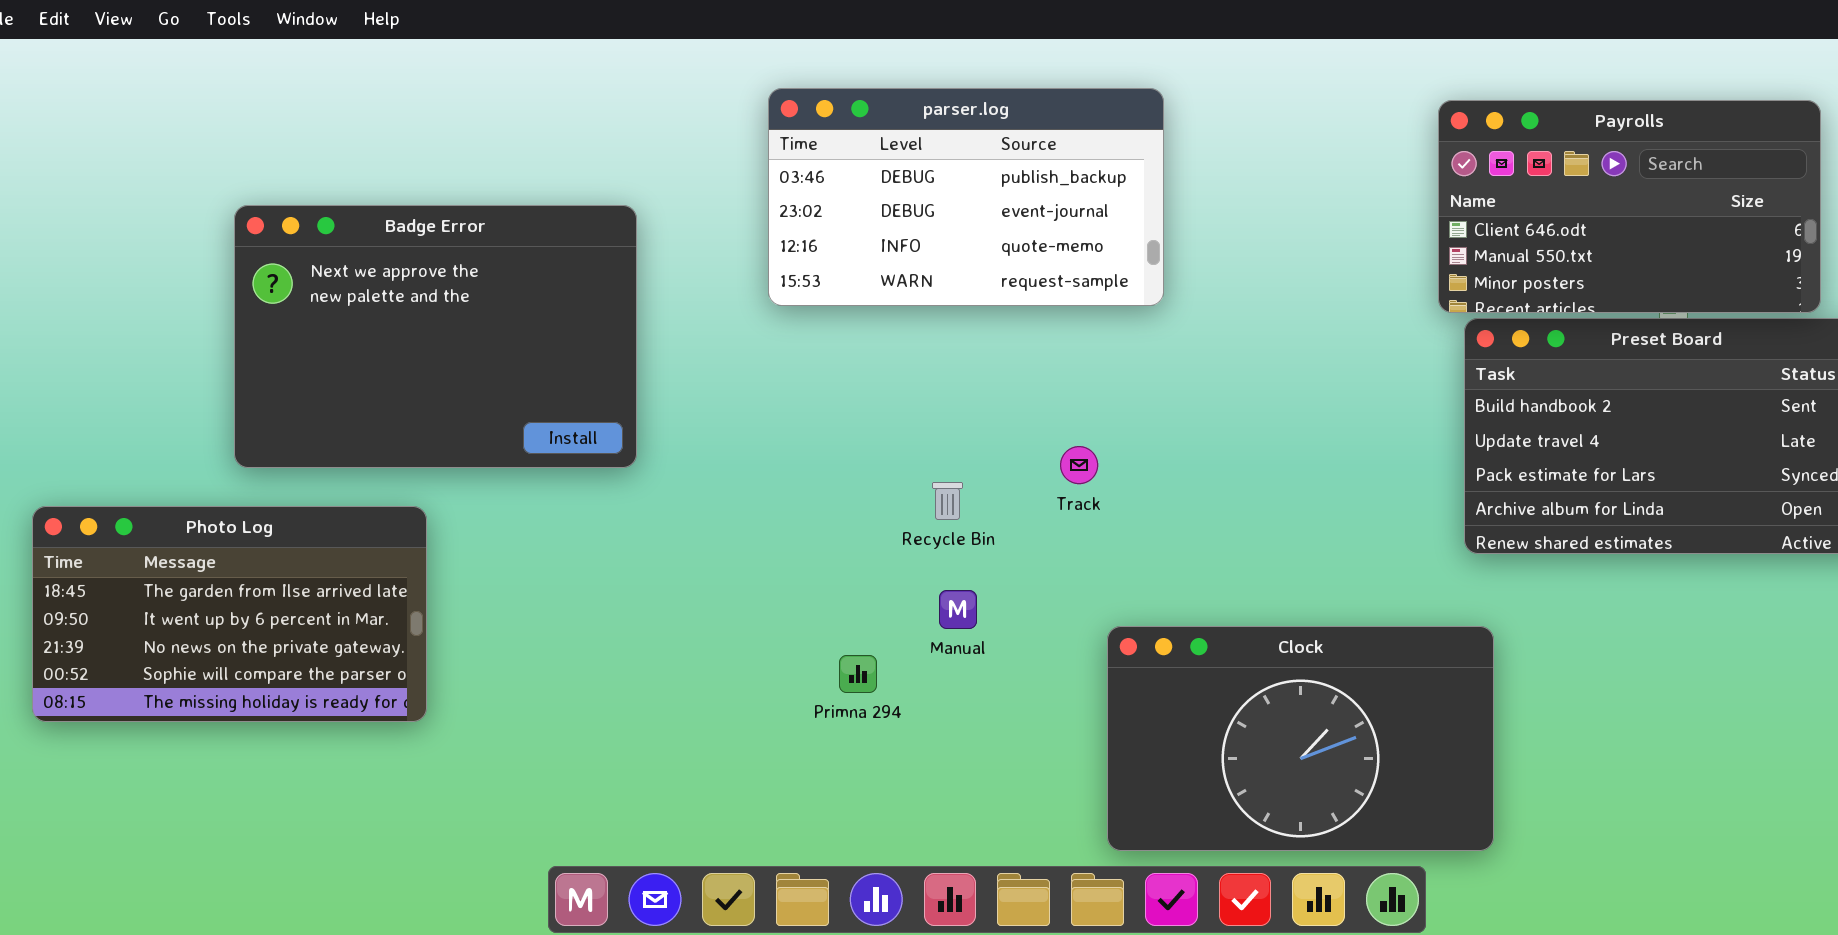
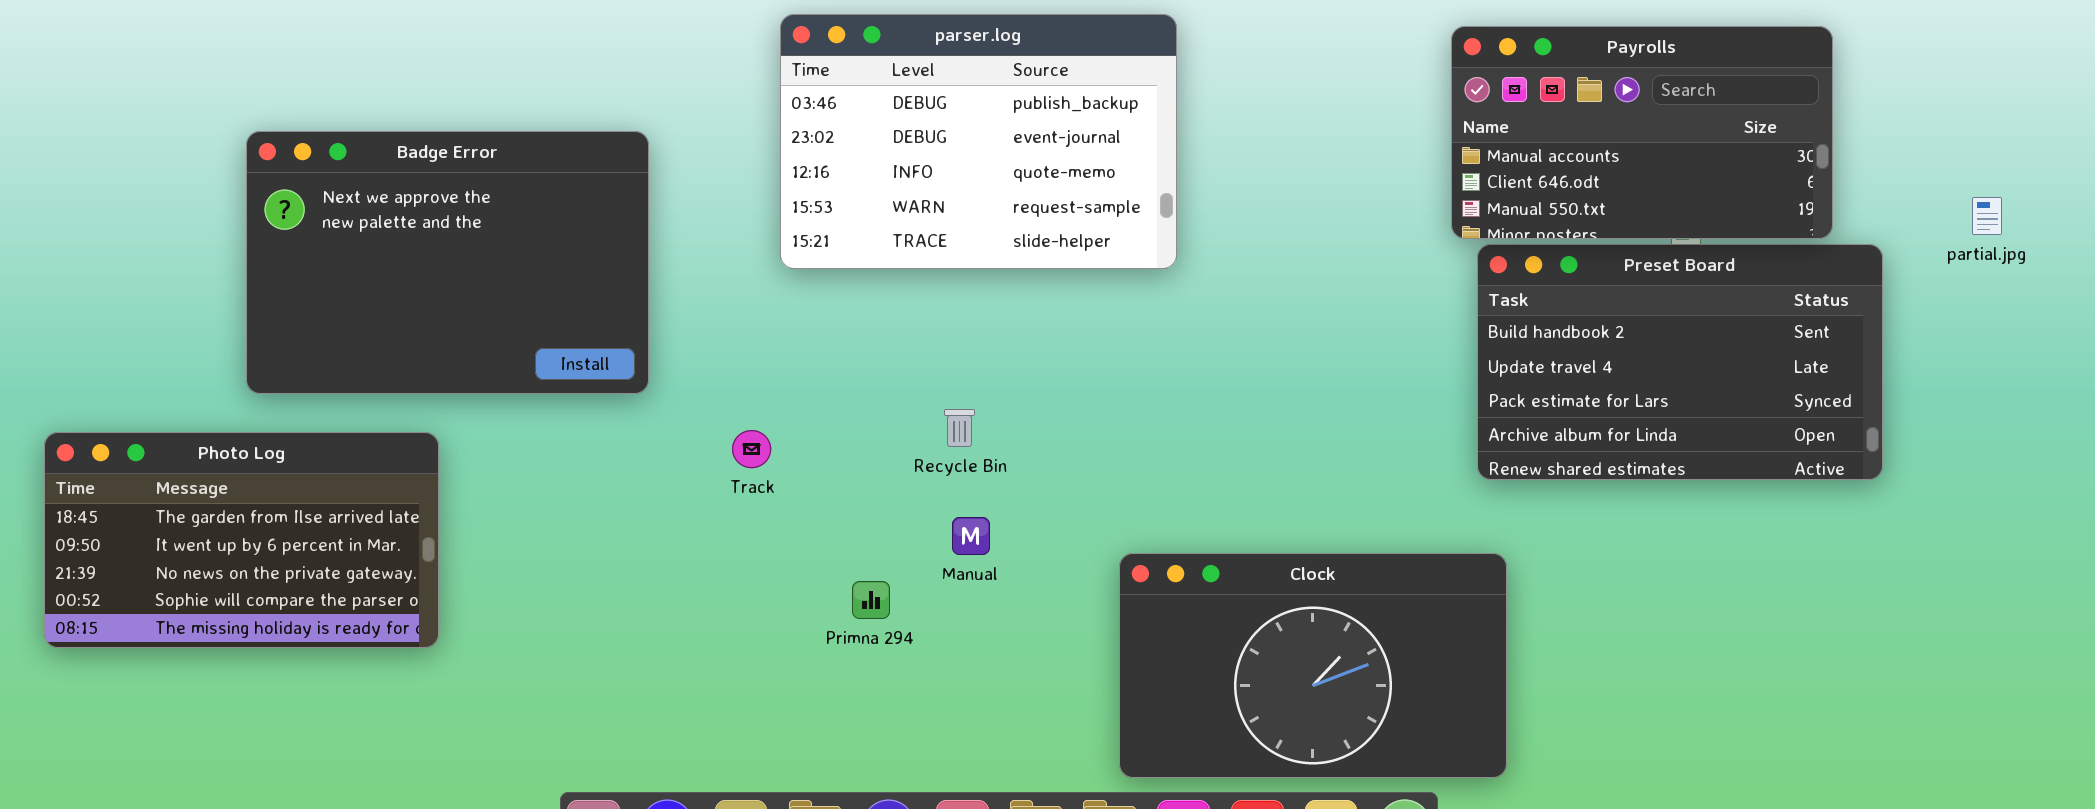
parser.log: [768,88,1164,306] -> [780,14,1177,269], resized
Payrolls: [1438,100,1821,313] -> [1451,26,1833,239], scrolled up 1 row
Track: [1060,446,1098,484] -> [732,430,771,468], moved

